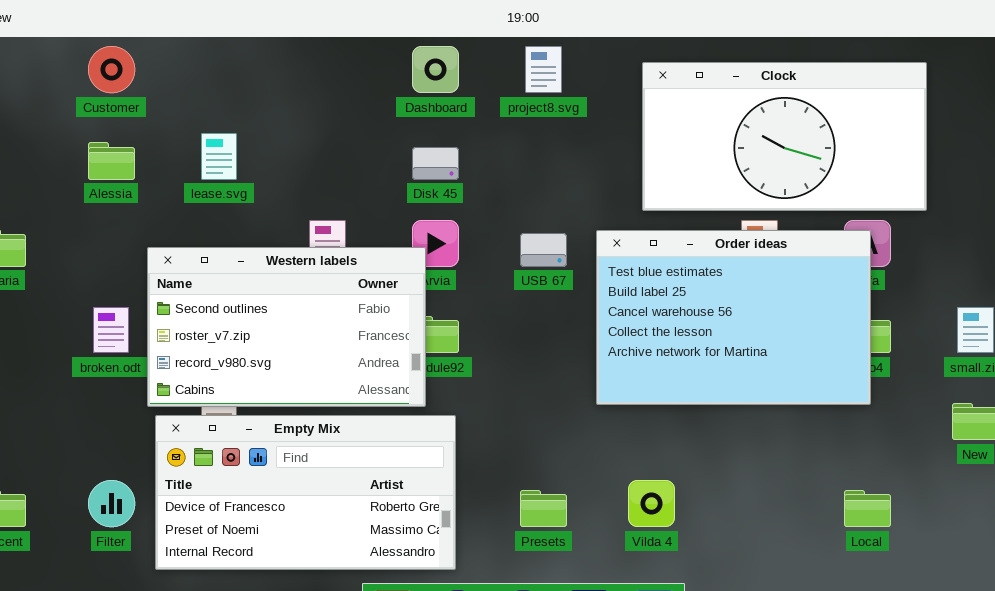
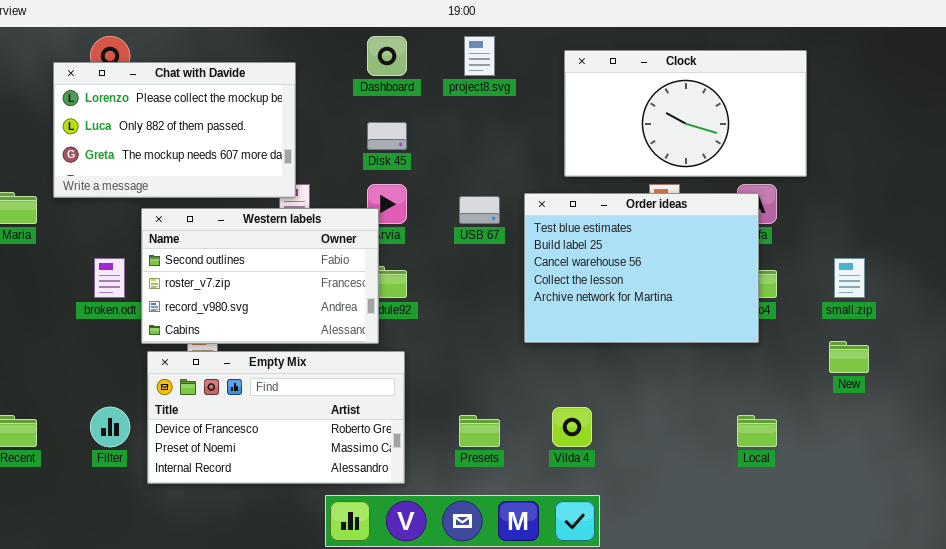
Chat with Davide: none -> [53,62,296,198], opened

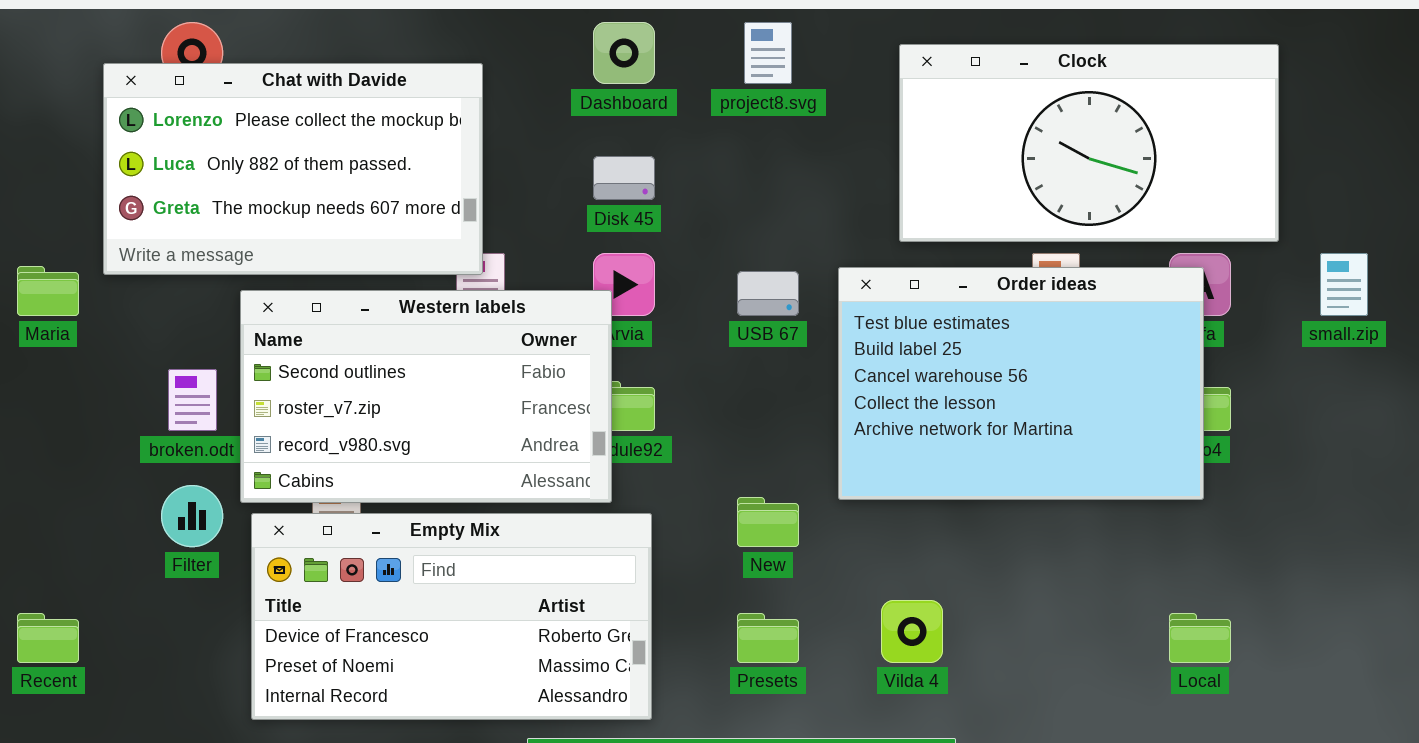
small.zip: [834,258,865,298] -> [1320,253,1368,316], moved
New: [829,341,869,373] -> [737,497,799,547], moved
Filter: [90,407,130,447] -> [161,485,223,547], moved

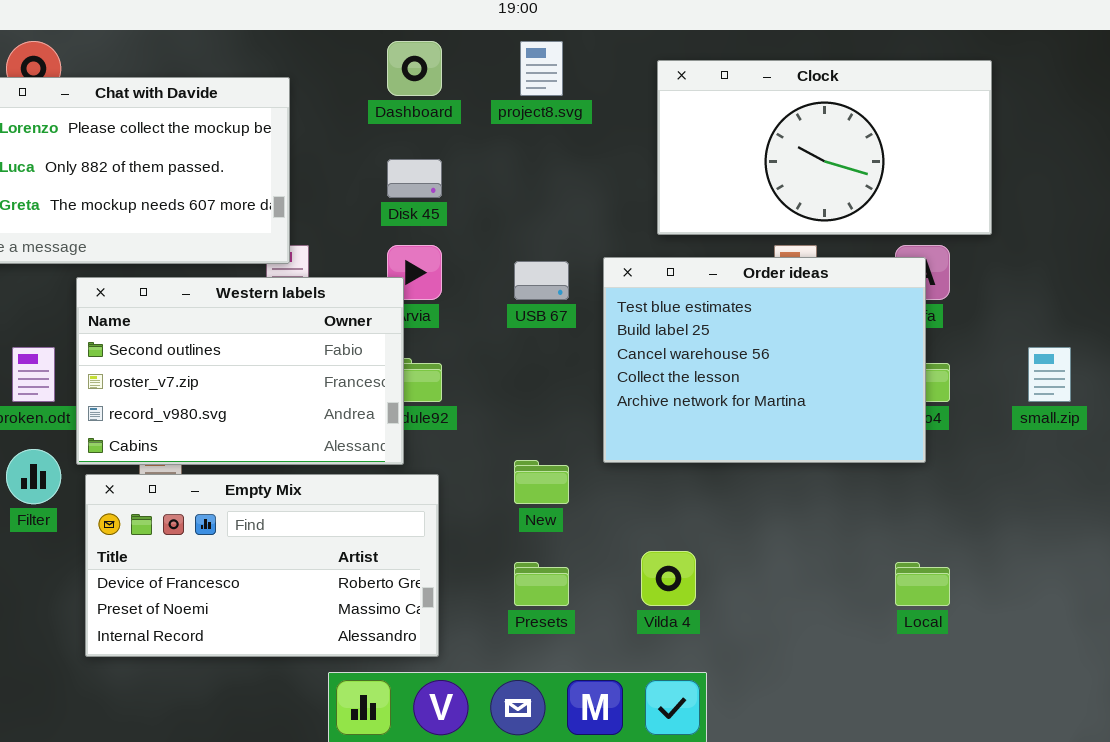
small.zip: [1320,253,1368,316] -> [1028,347,1071,402], moved

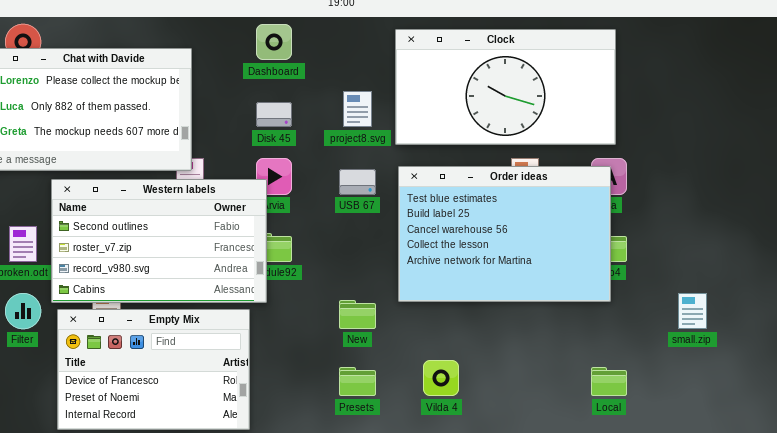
project8.svg: [520,41,563,96] -> [343,91,372,127], moved
Clock: [657,60,992,235] -> [395,29,616,145], moved
small.zip: [1028,347,1071,402] -> [678,293,707,329], moved
Empty Mix: [85,474,439,657] -> [57,309,250,430], resized

